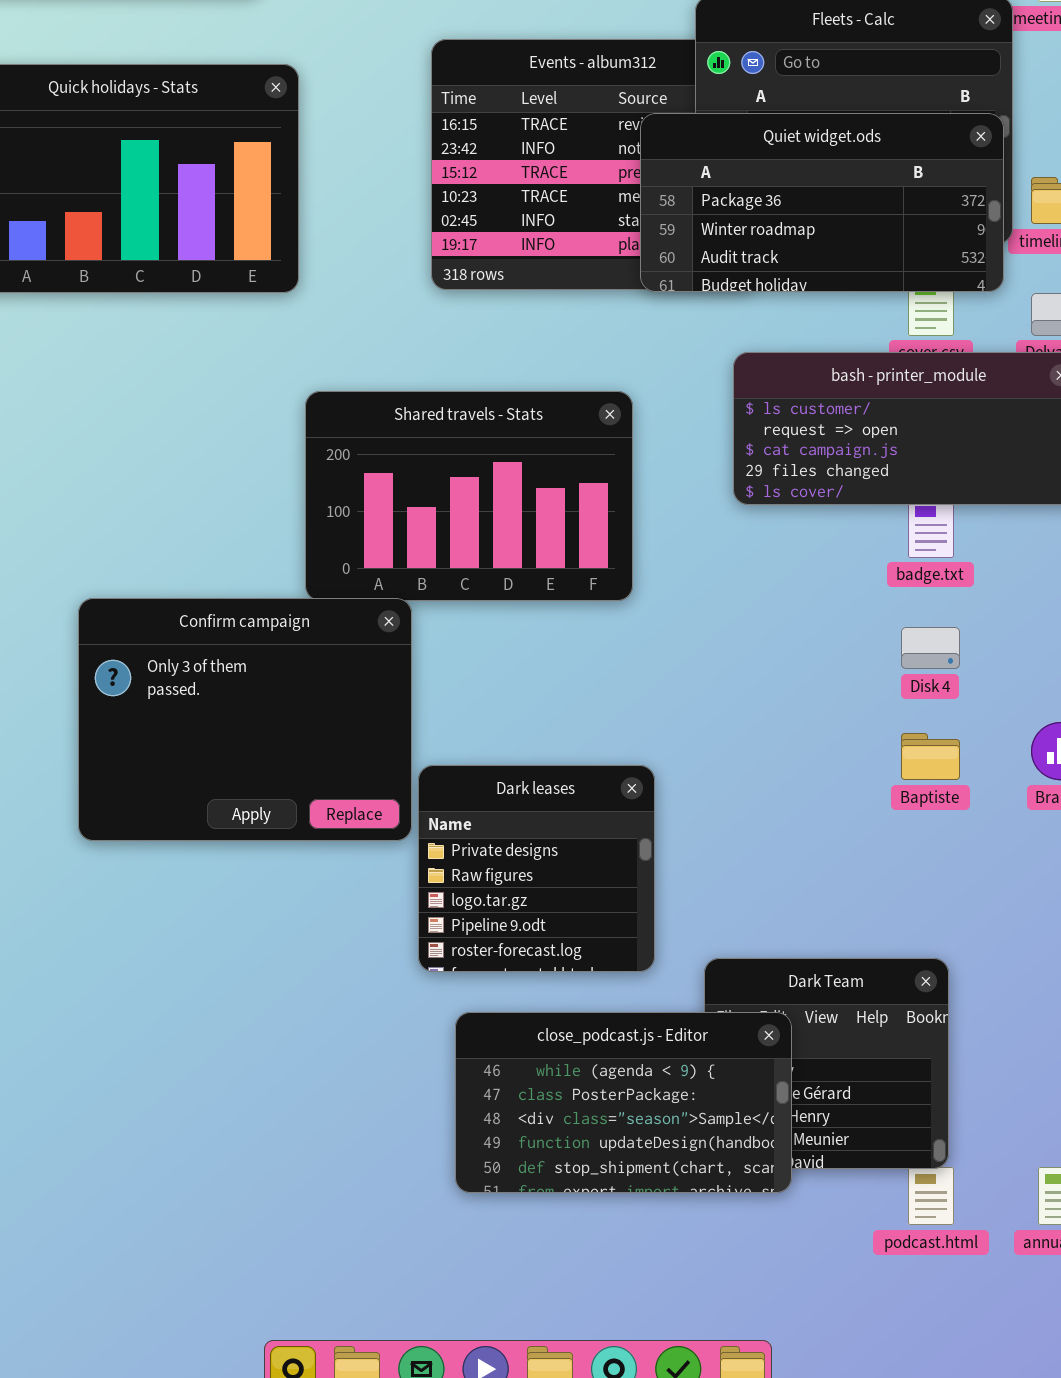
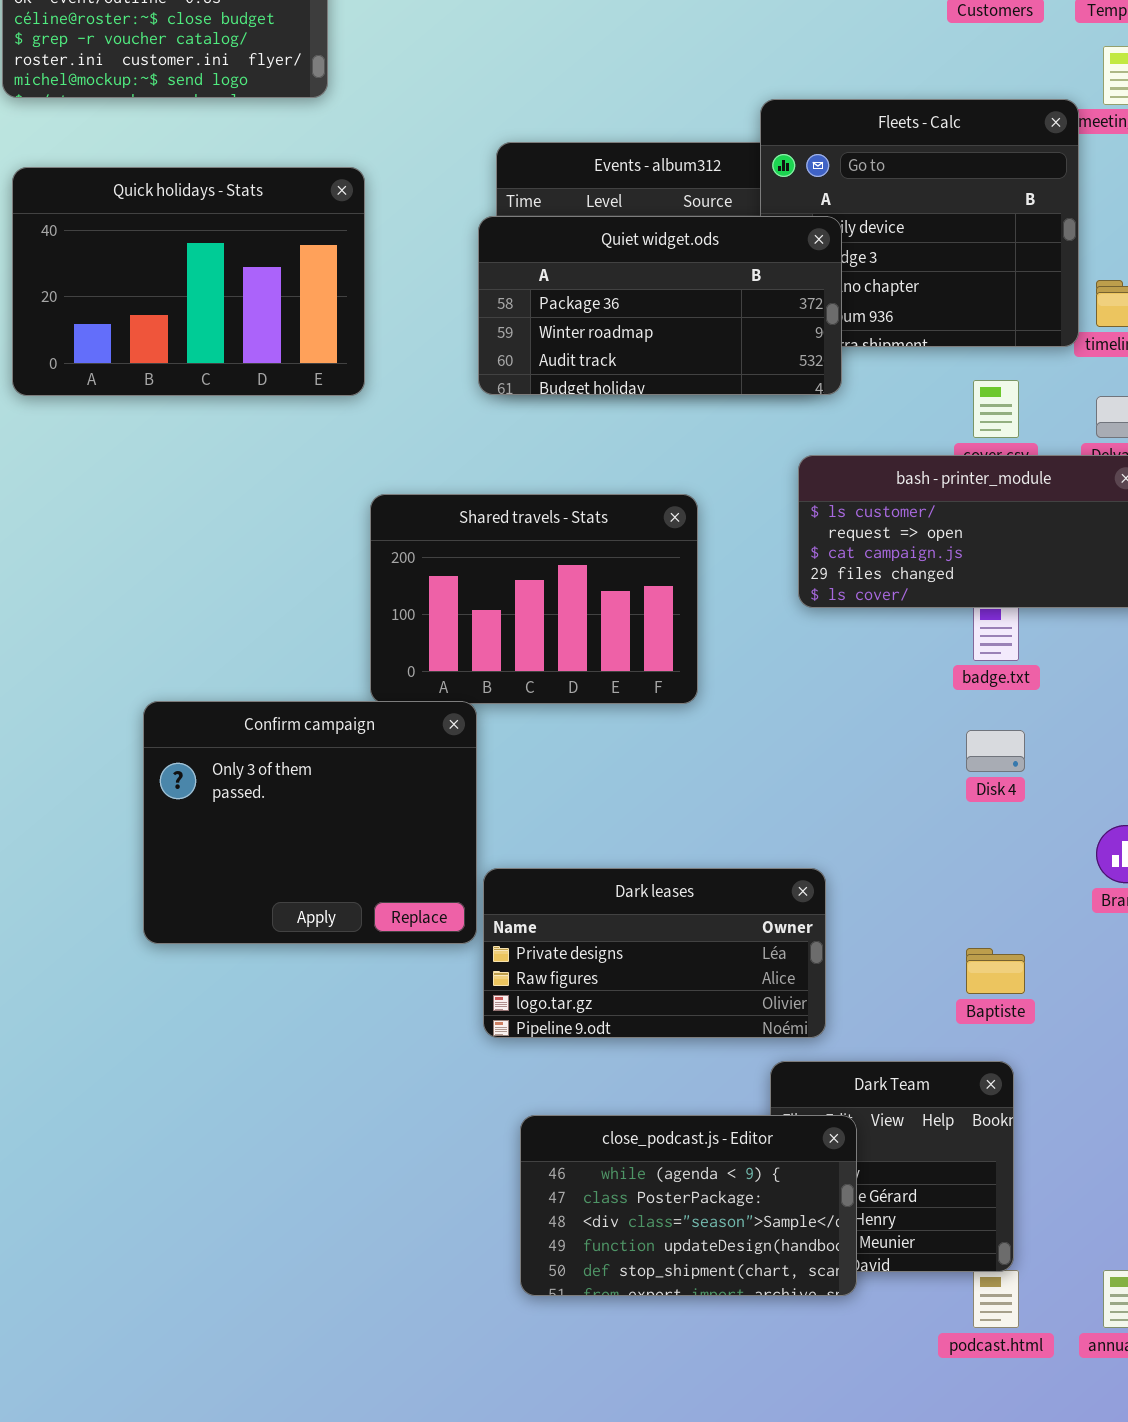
Quiet widget.ods: [640,113,1004,292] -> [478,216,842,395], moved
Baptiste: [901,733,960,780] -> [966,948,1025,994], moved
Dark leases: [418,765,655,972] -> [483,868,826,1038], resized

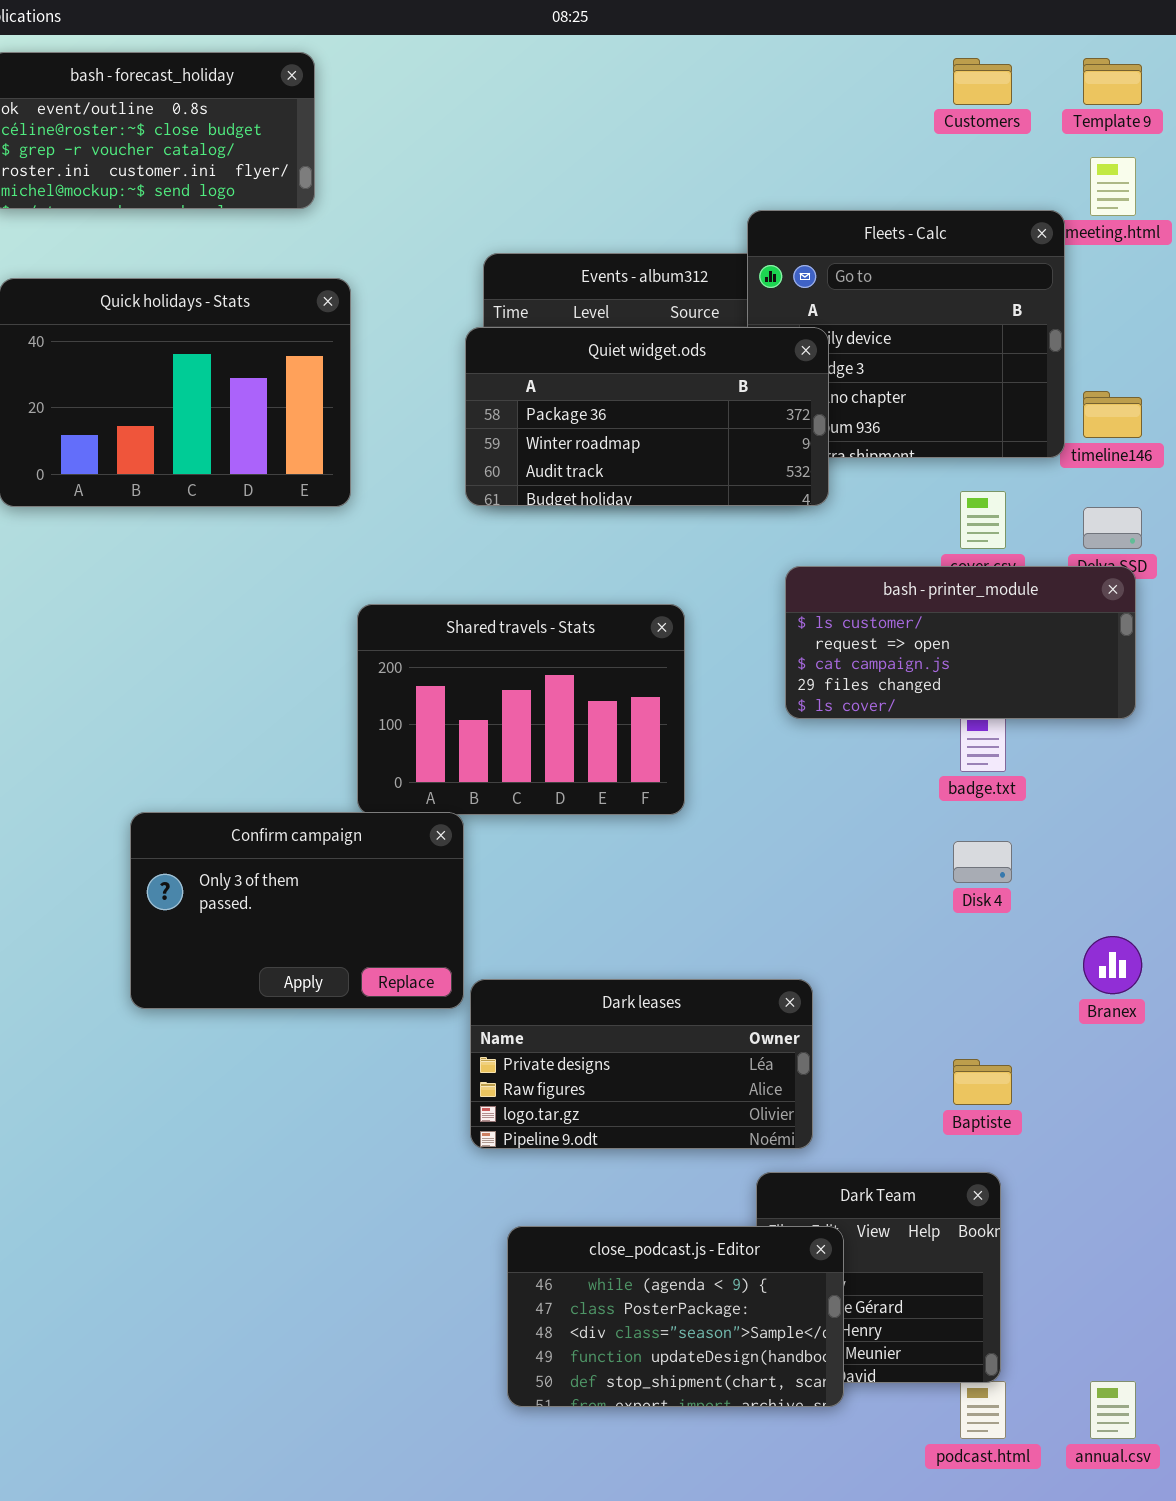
Confirm campaign: [143,701,477,944] -> [130,812,464,1009], resized

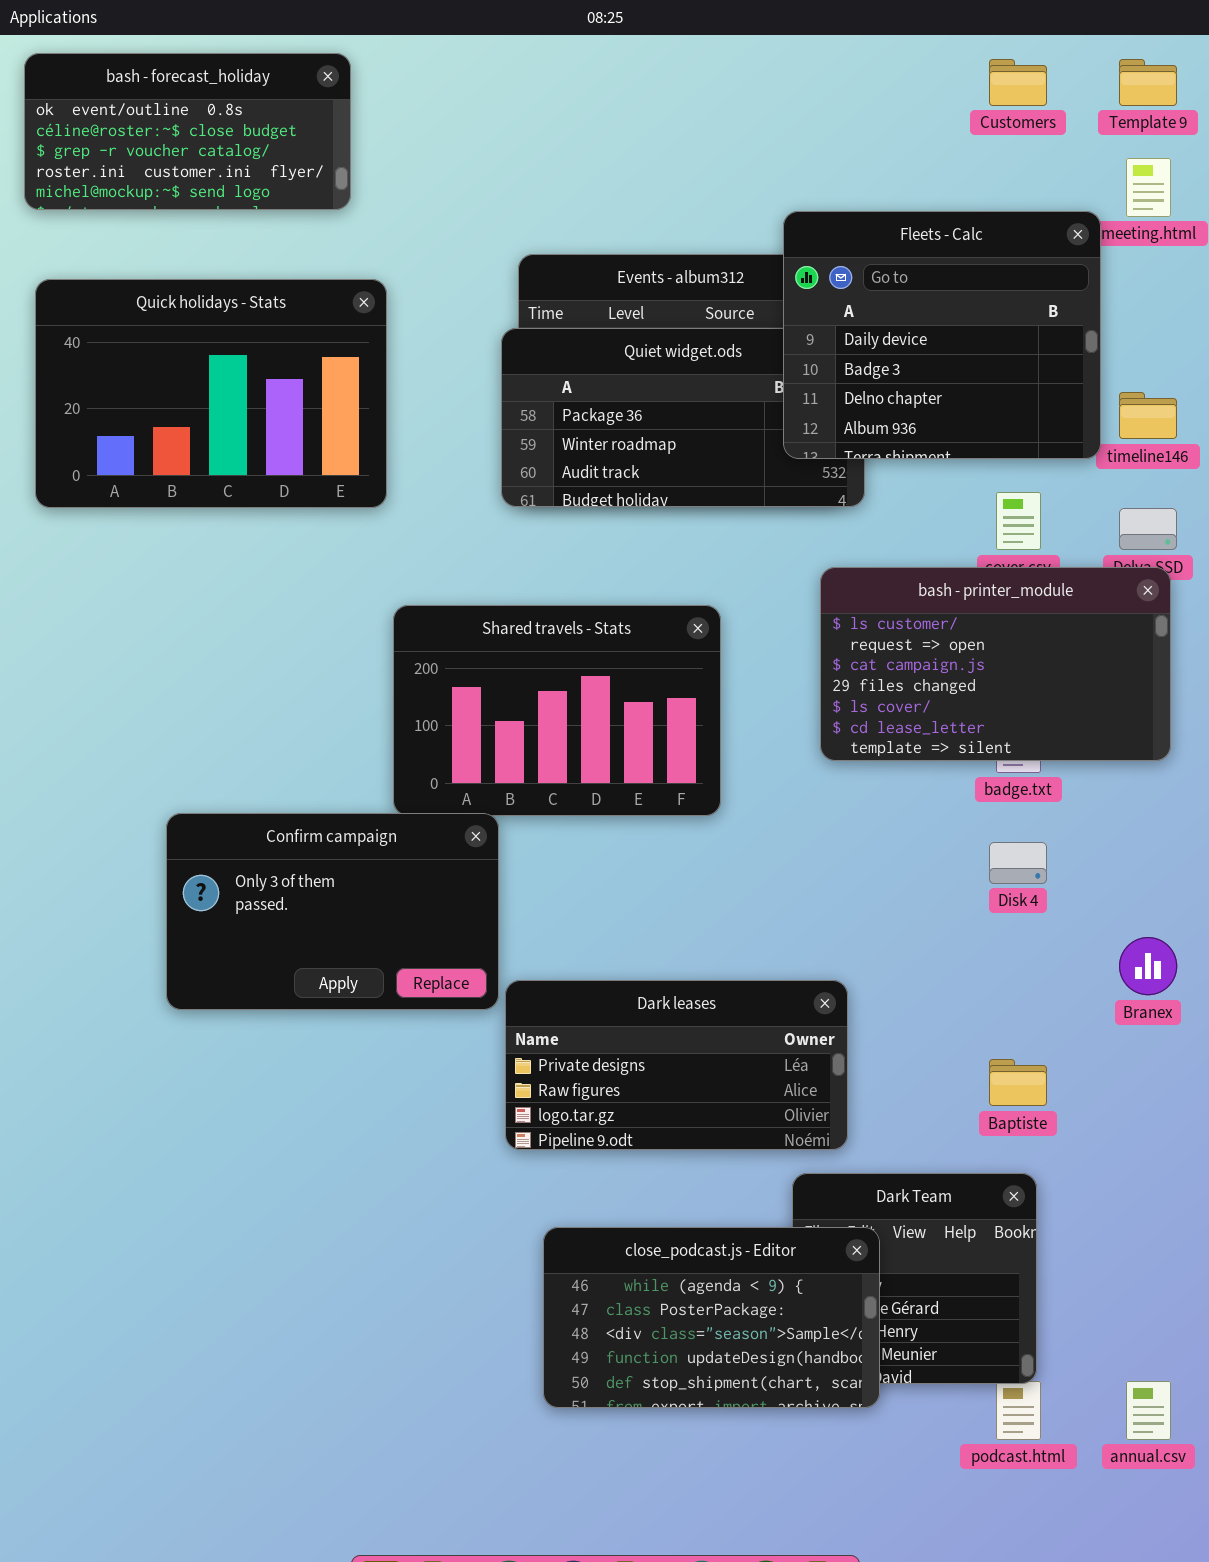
Fleets - Calc: [747,210,1065,458] -> [783,211,1101,459], raised
bash - printer_module: [785,566,1136,719] -> [820,567,1171,761], resized

